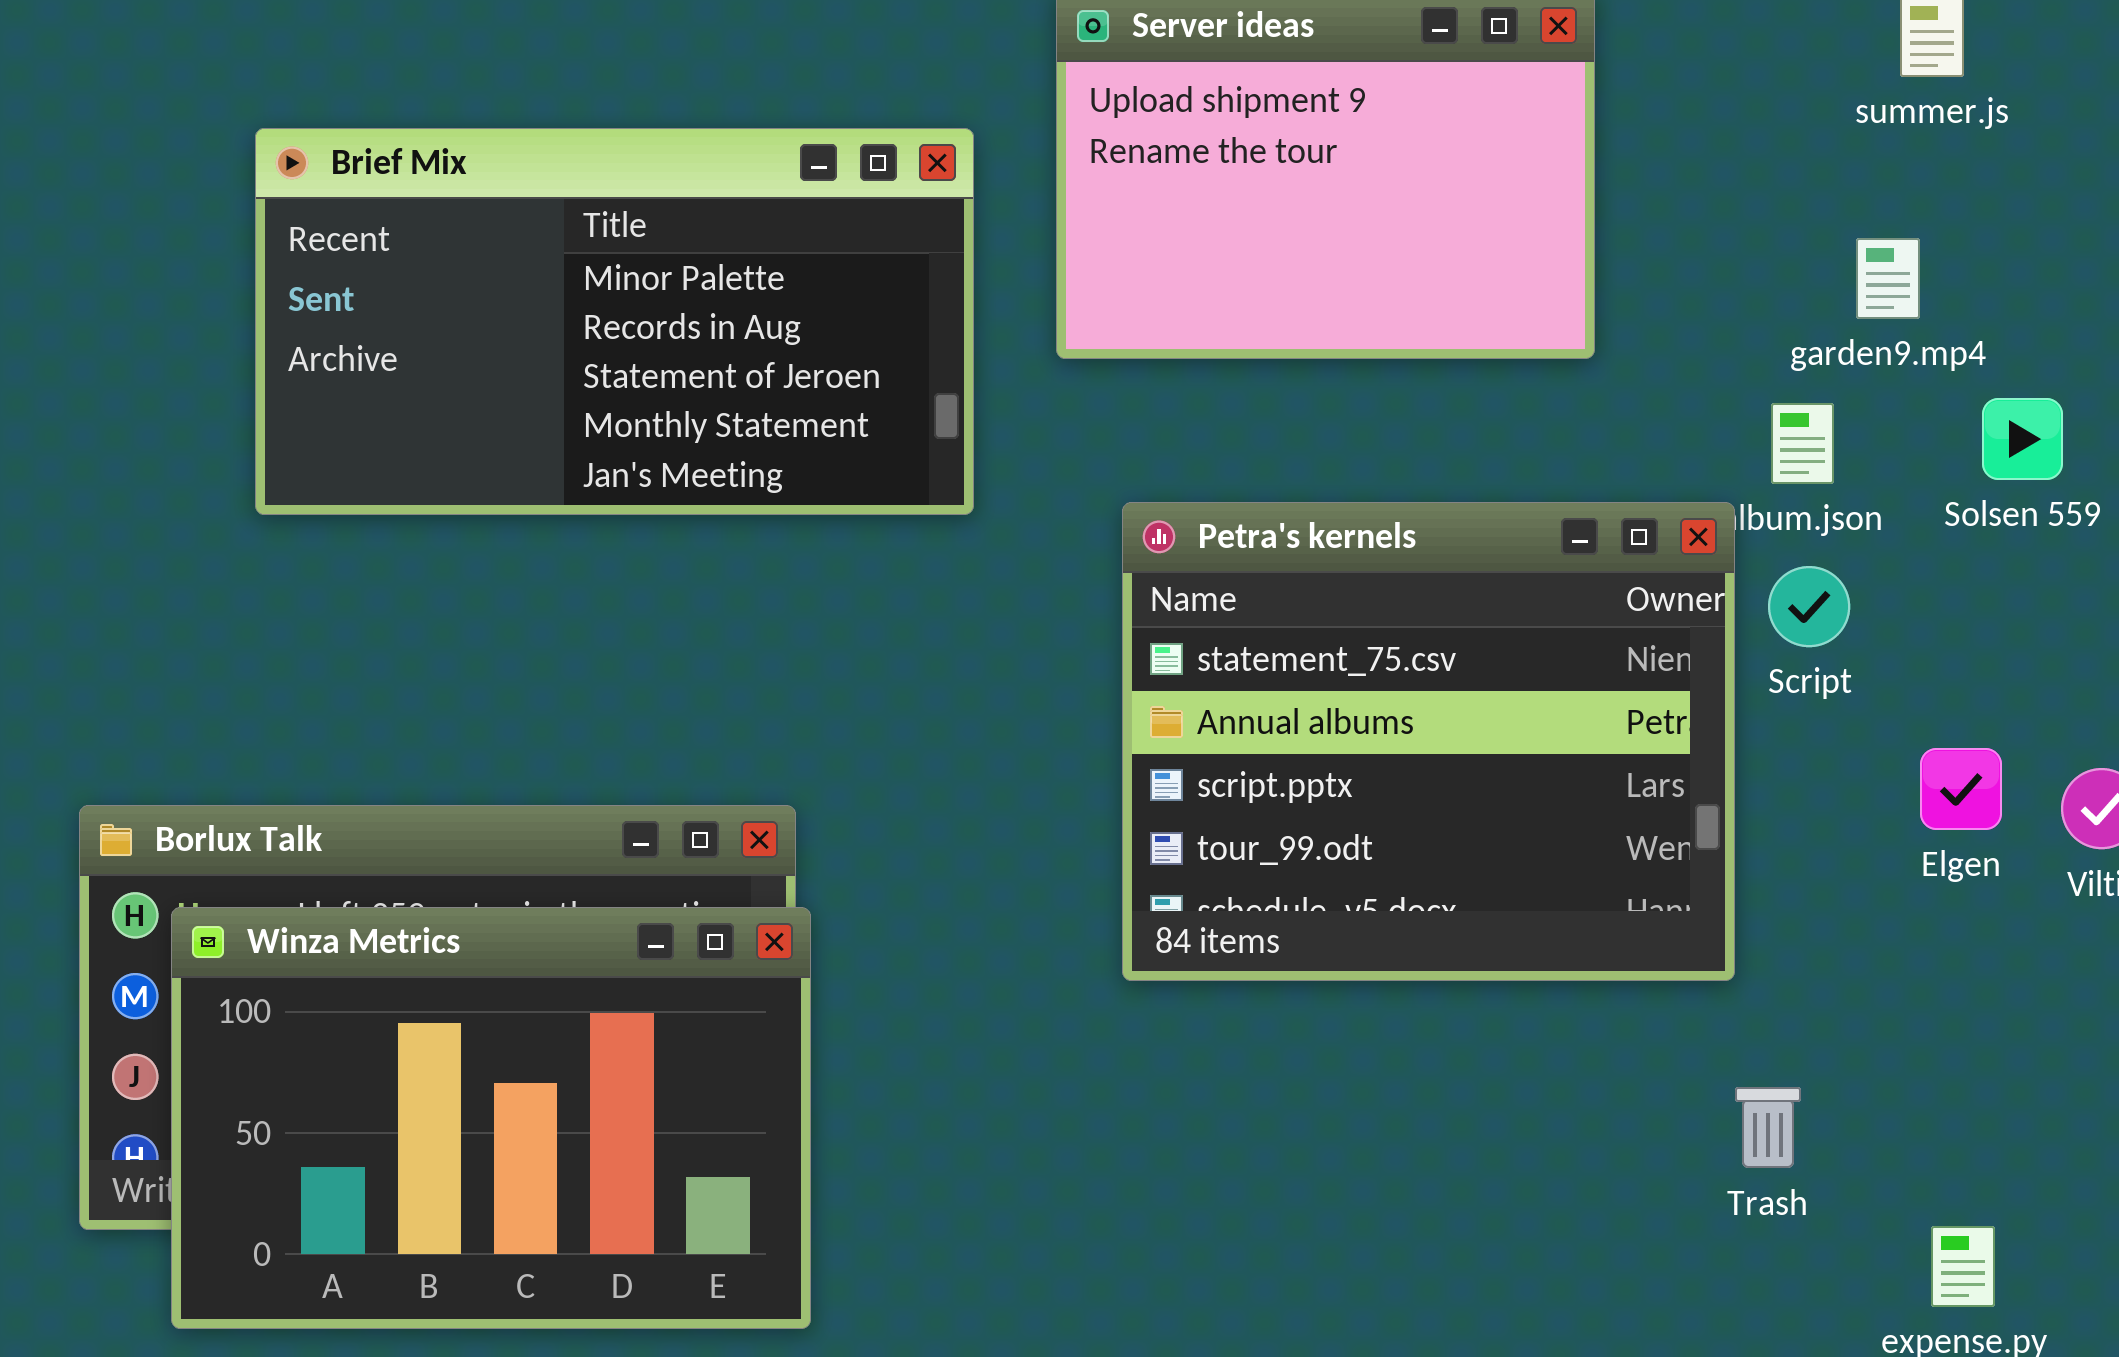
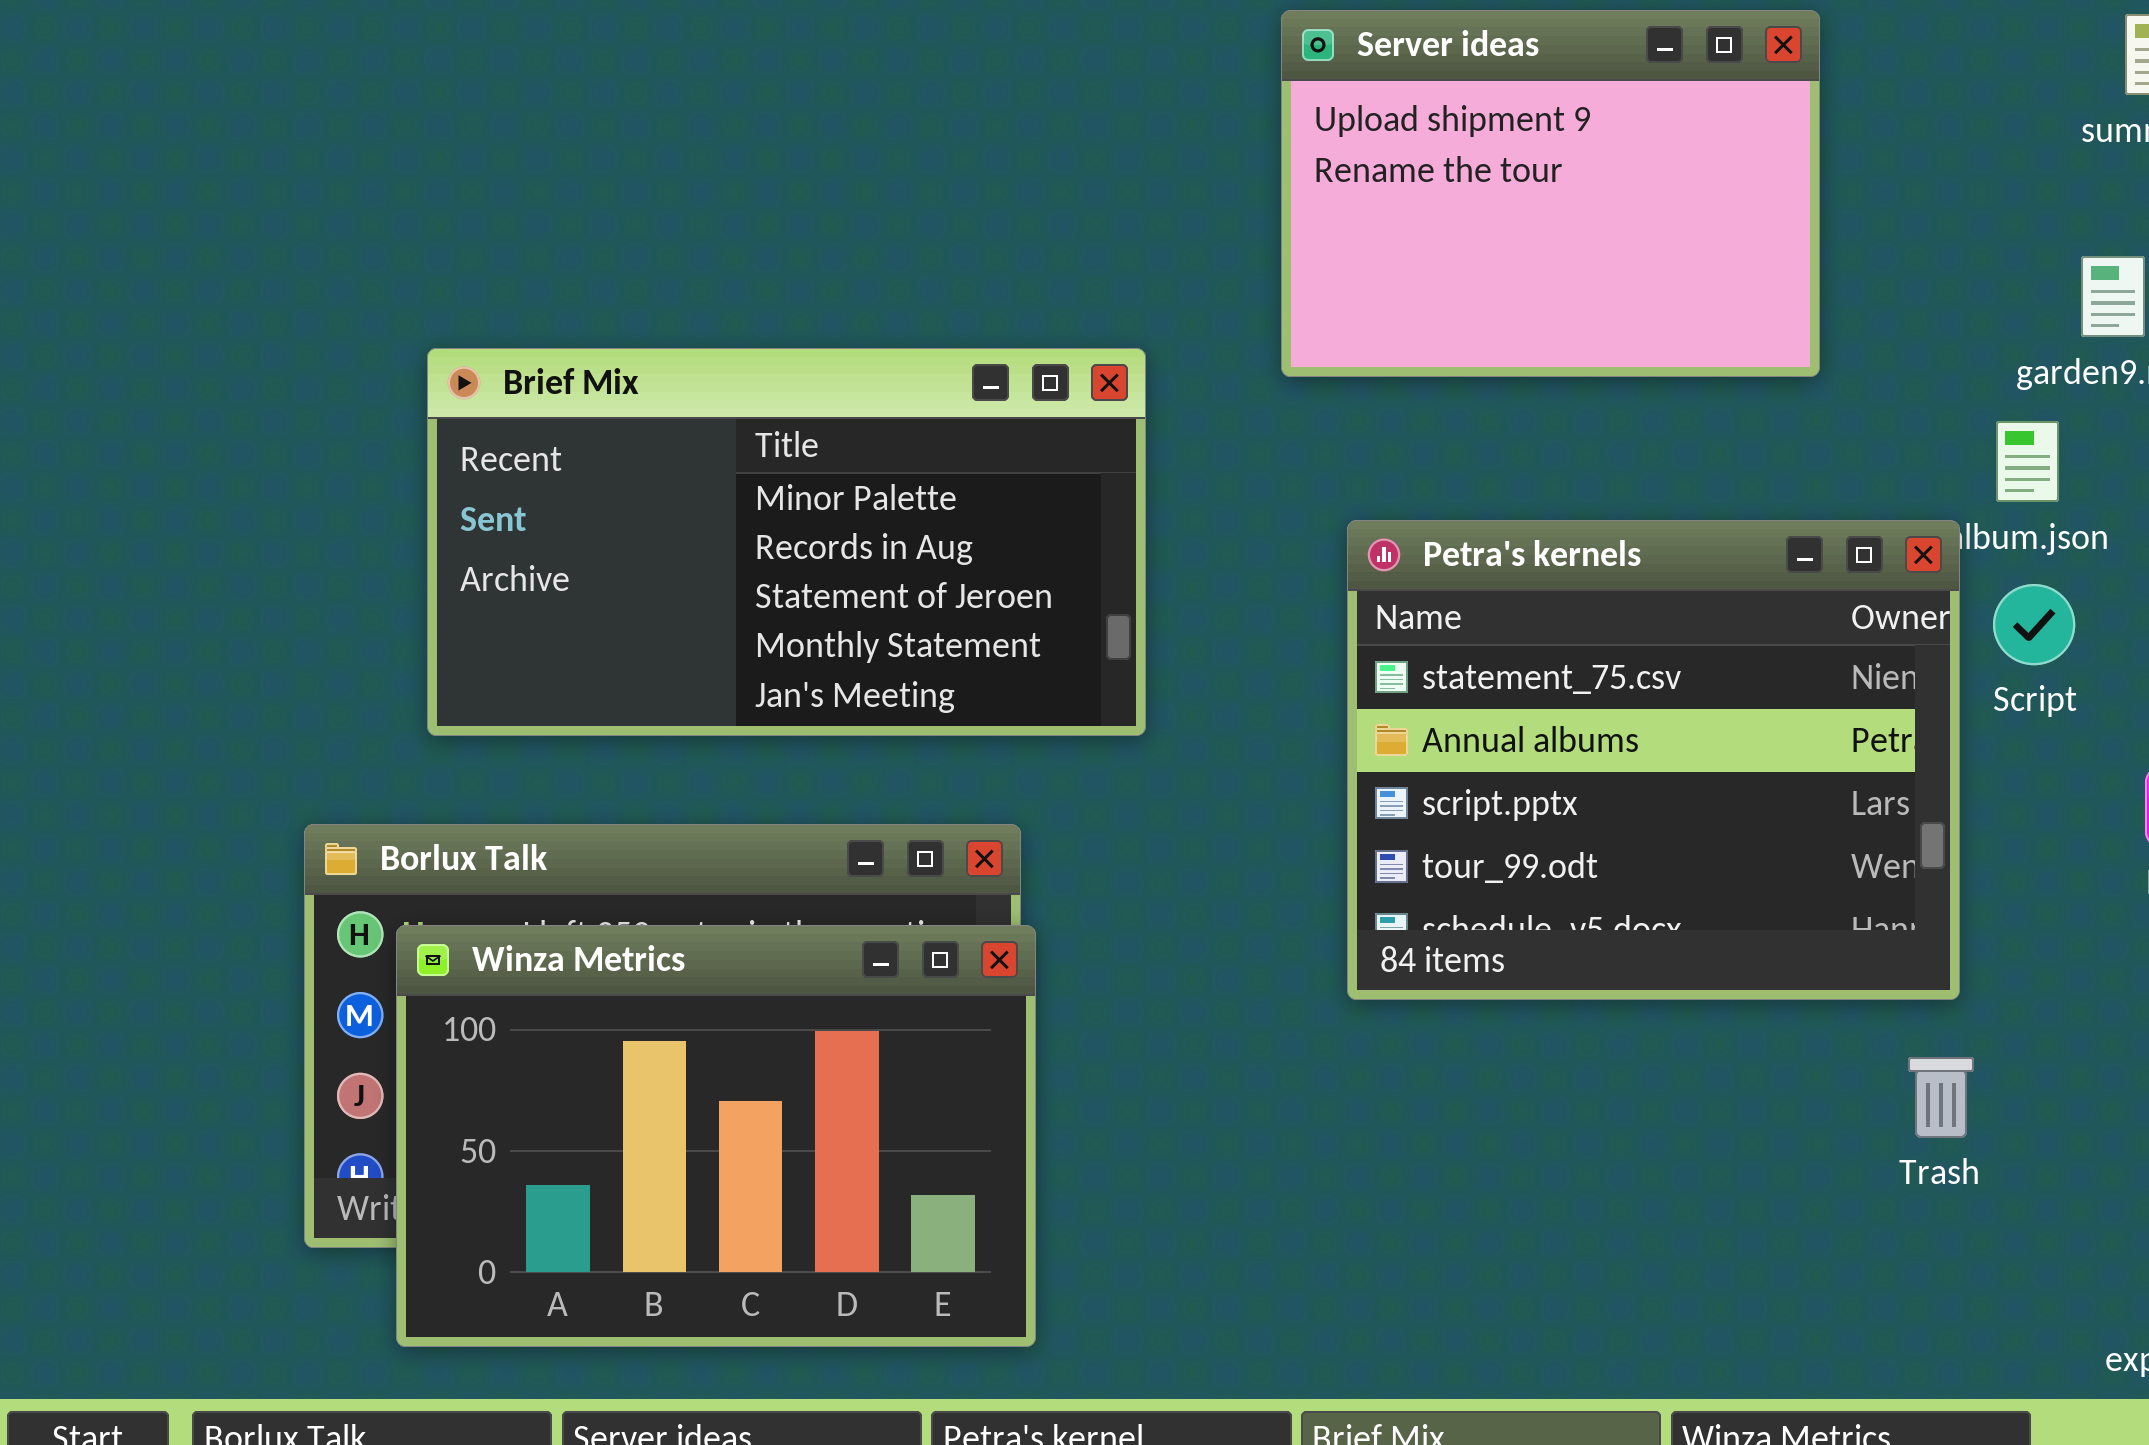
Brief Mix: [255,128,974,515] -> [427,348,1146,736], moved
Trash: [1735,1087,1801,1168] -> [1908,1057,1974,1138], moved

